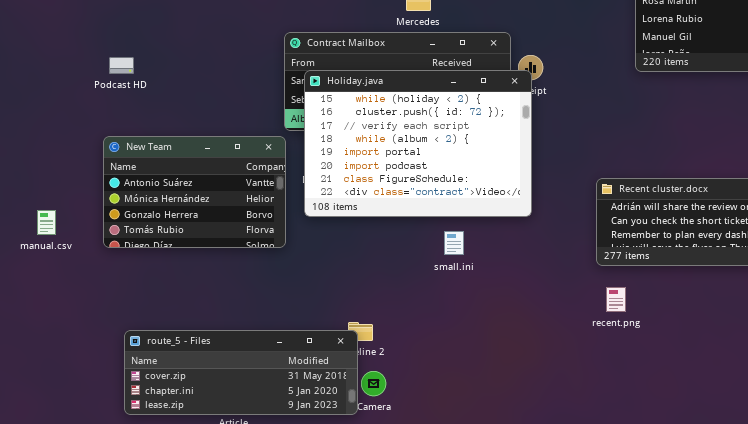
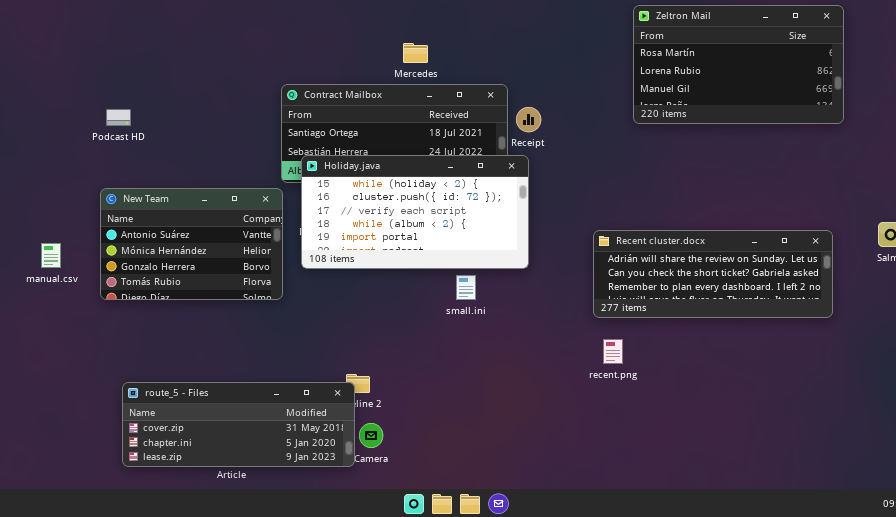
Holiday.java: [304,70,532,217] -> [301,155,529,269], resized
manual.csv: [37,210,56,235] -> [41,243,61,268], moved
small.ini: [444,231,464,255] -> [456,275,476,300], moved

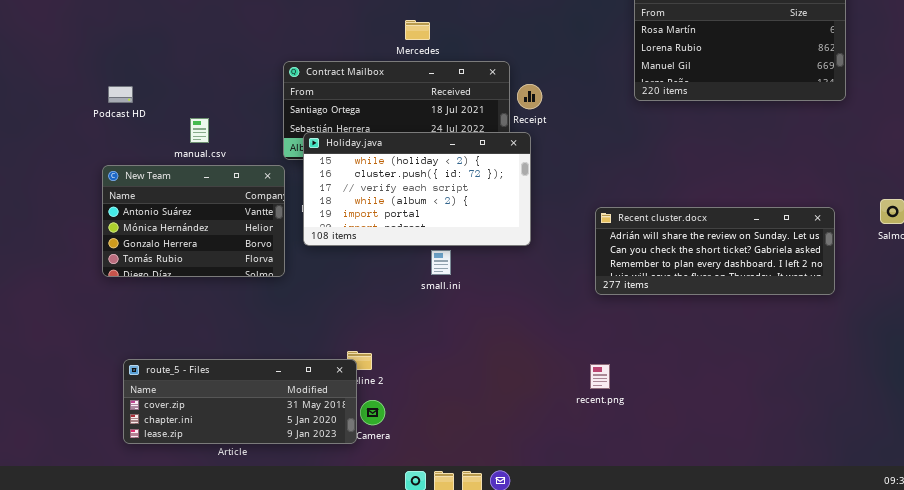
manual.csv: [41,243,61,268] -> [190,118,209,143], moved
small.ini: [456,275,476,300] -> [431,250,451,275], moved
recent.png: [603,339,623,364] -> [590,364,610,389], moved

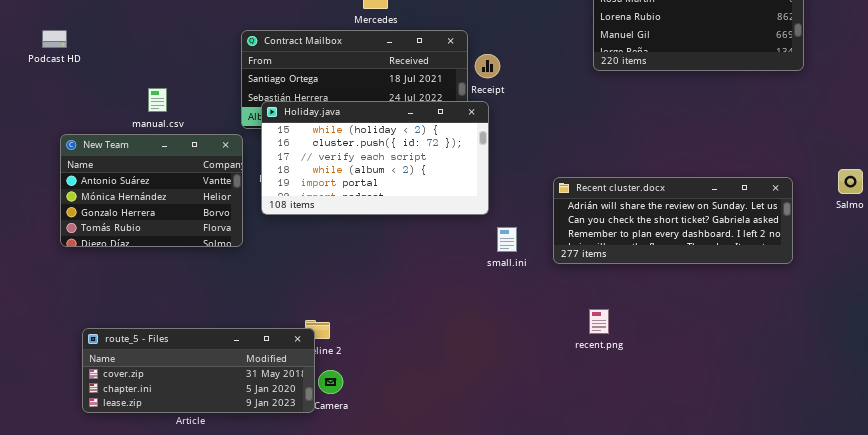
Podcast HD: [108,86,133,103] -> [42,30,67,48], moved
small.ini: [431,250,451,275] -> [497,227,517,252], moved
recent.png: [590,364,610,389] -> [589,309,609,334], moved

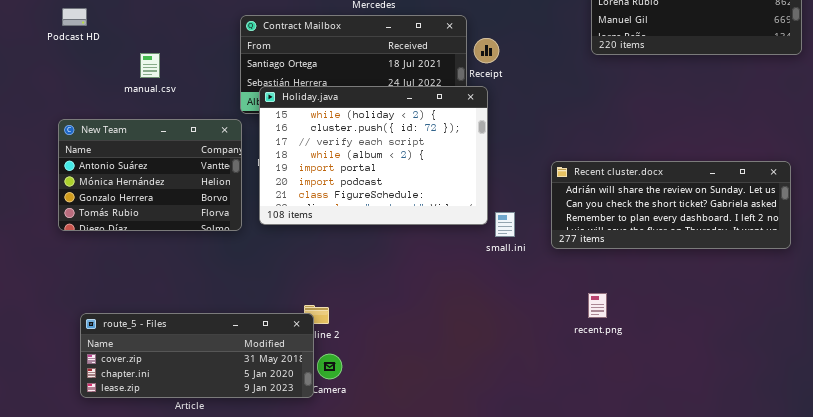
Podcast HD: [42,30,67,48] -> [62,8,87,26], moved
manual.csv: [148,88,167,112] -> [140,53,160,78], moved
Holiday.java: [261,101,489,215] -> [259,86,488,225], resized

